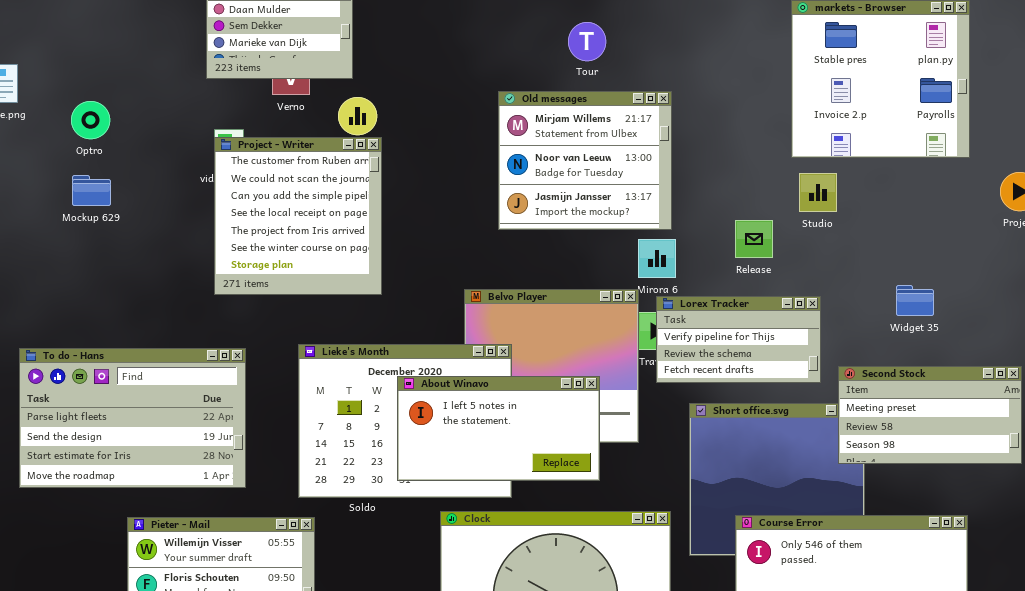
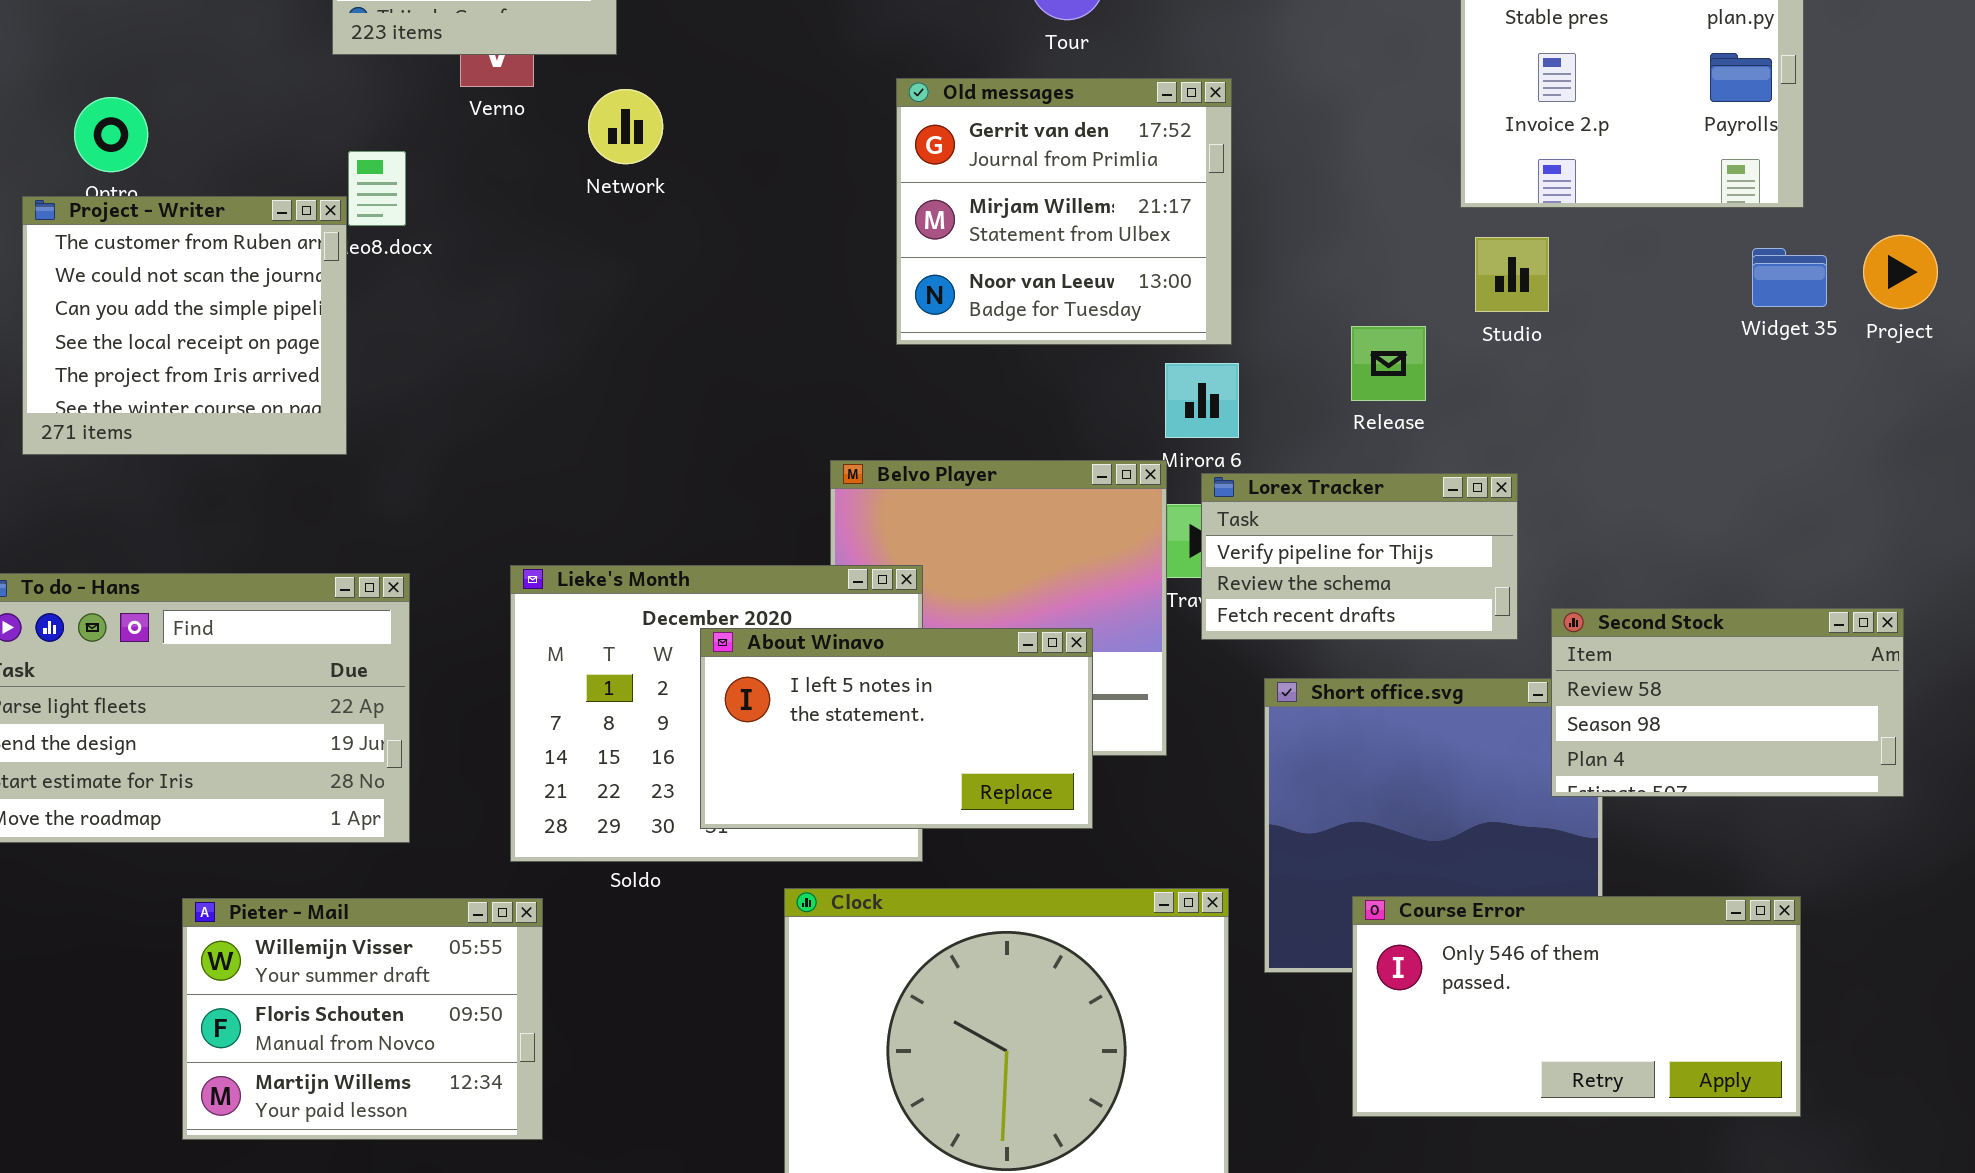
Old messages: [498,91,672,230] -> [896,78,1232,345], scrolled up 1 row
Project - Writer: [214,137,382,295] -> [22,196,347,455], moved, resized
Widget 35: [896,285,934,316] -> [1752,248,1827,307], moved
Second Stock: [838,366,1022,464] -> [1551,608,1904,797], scrolled down 1 row

